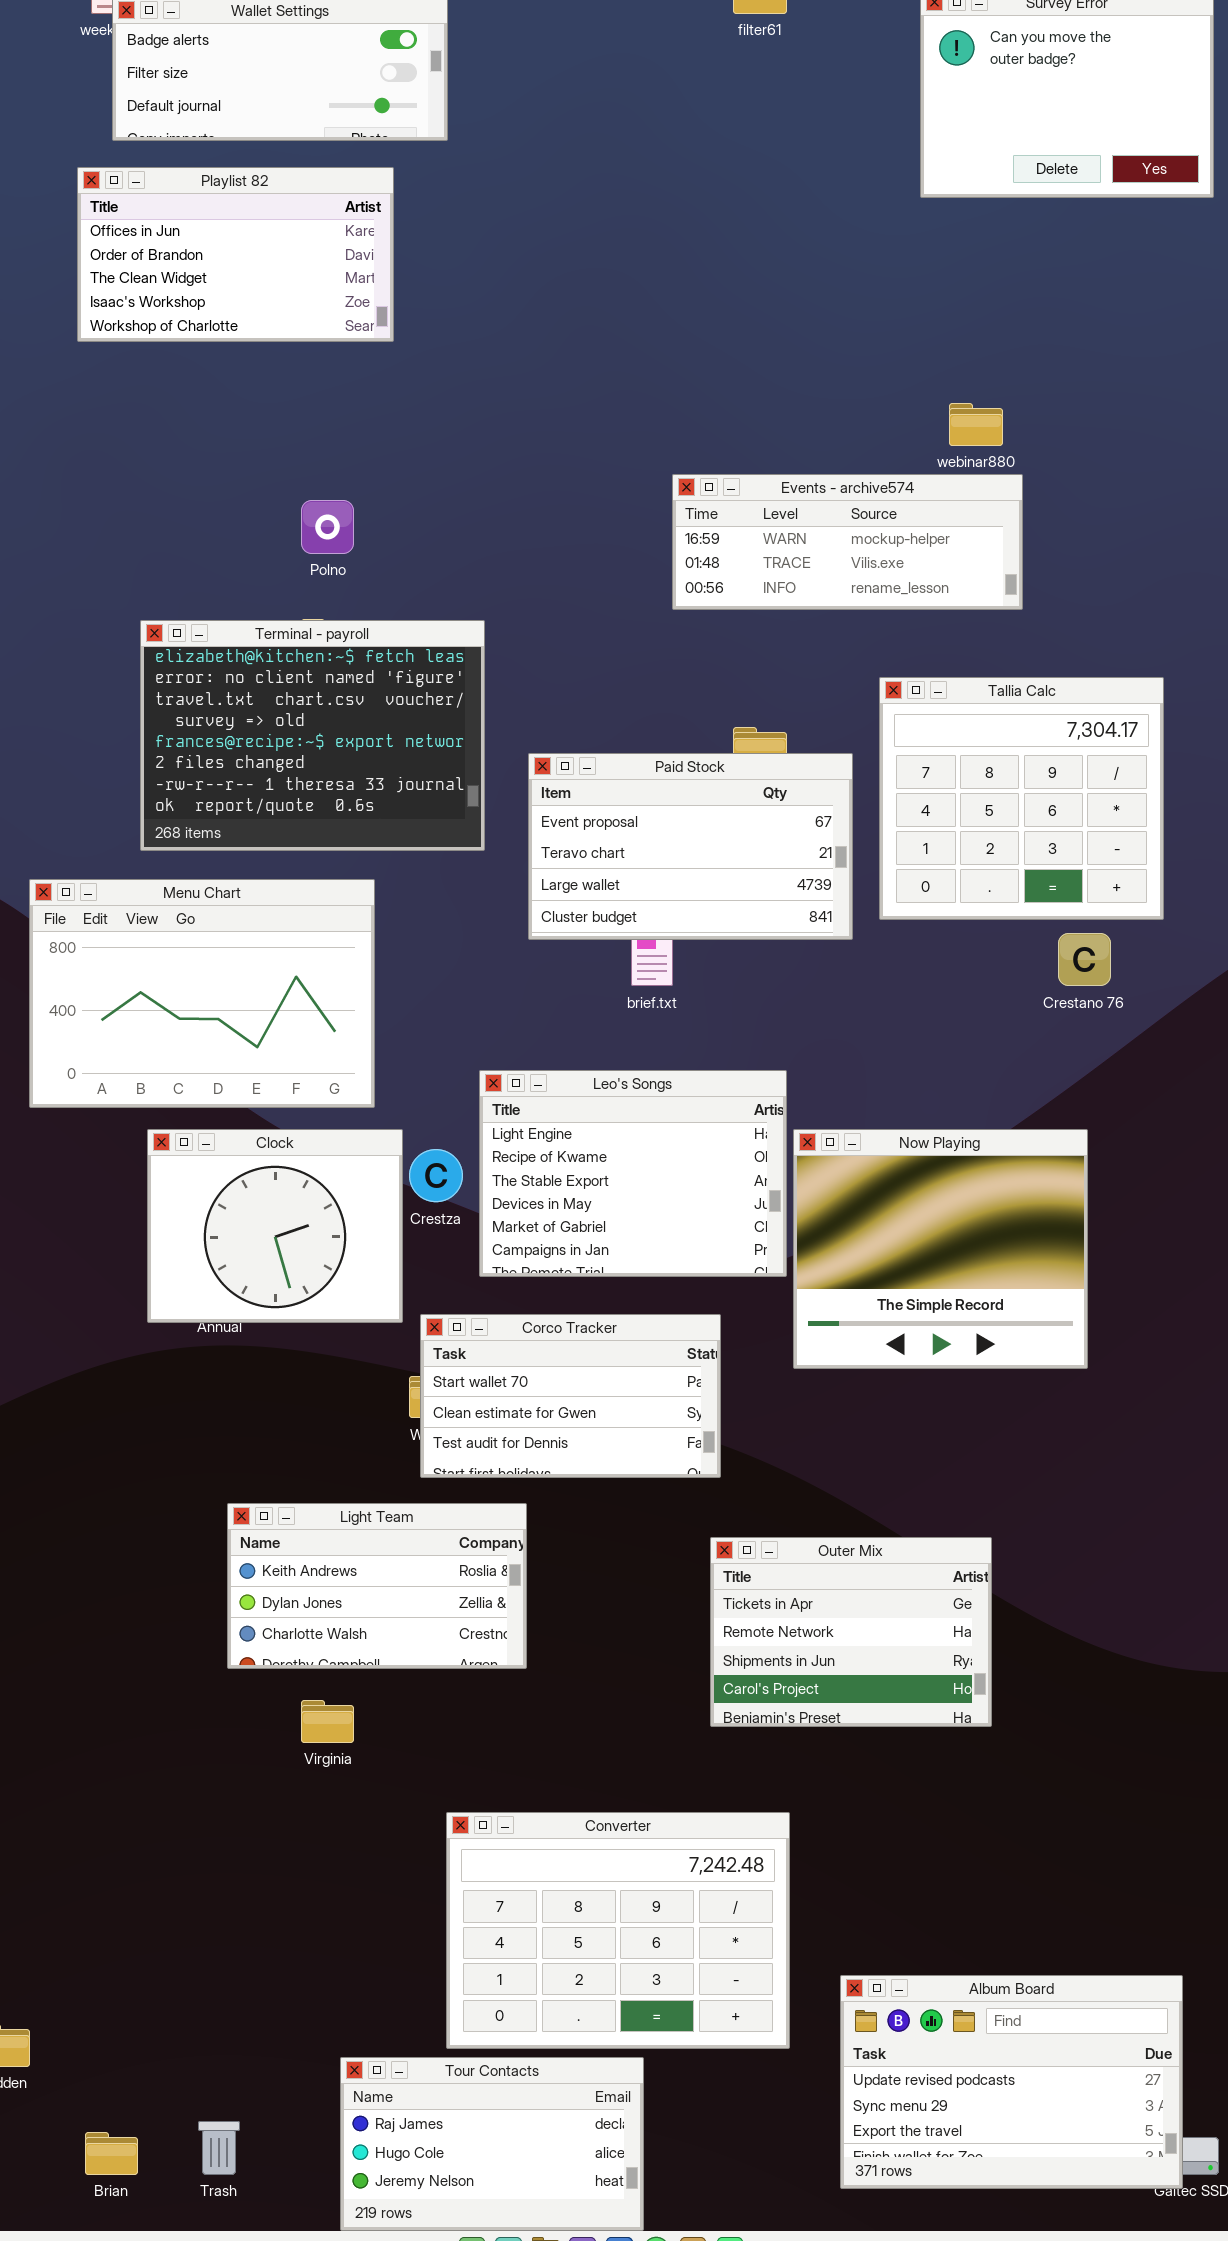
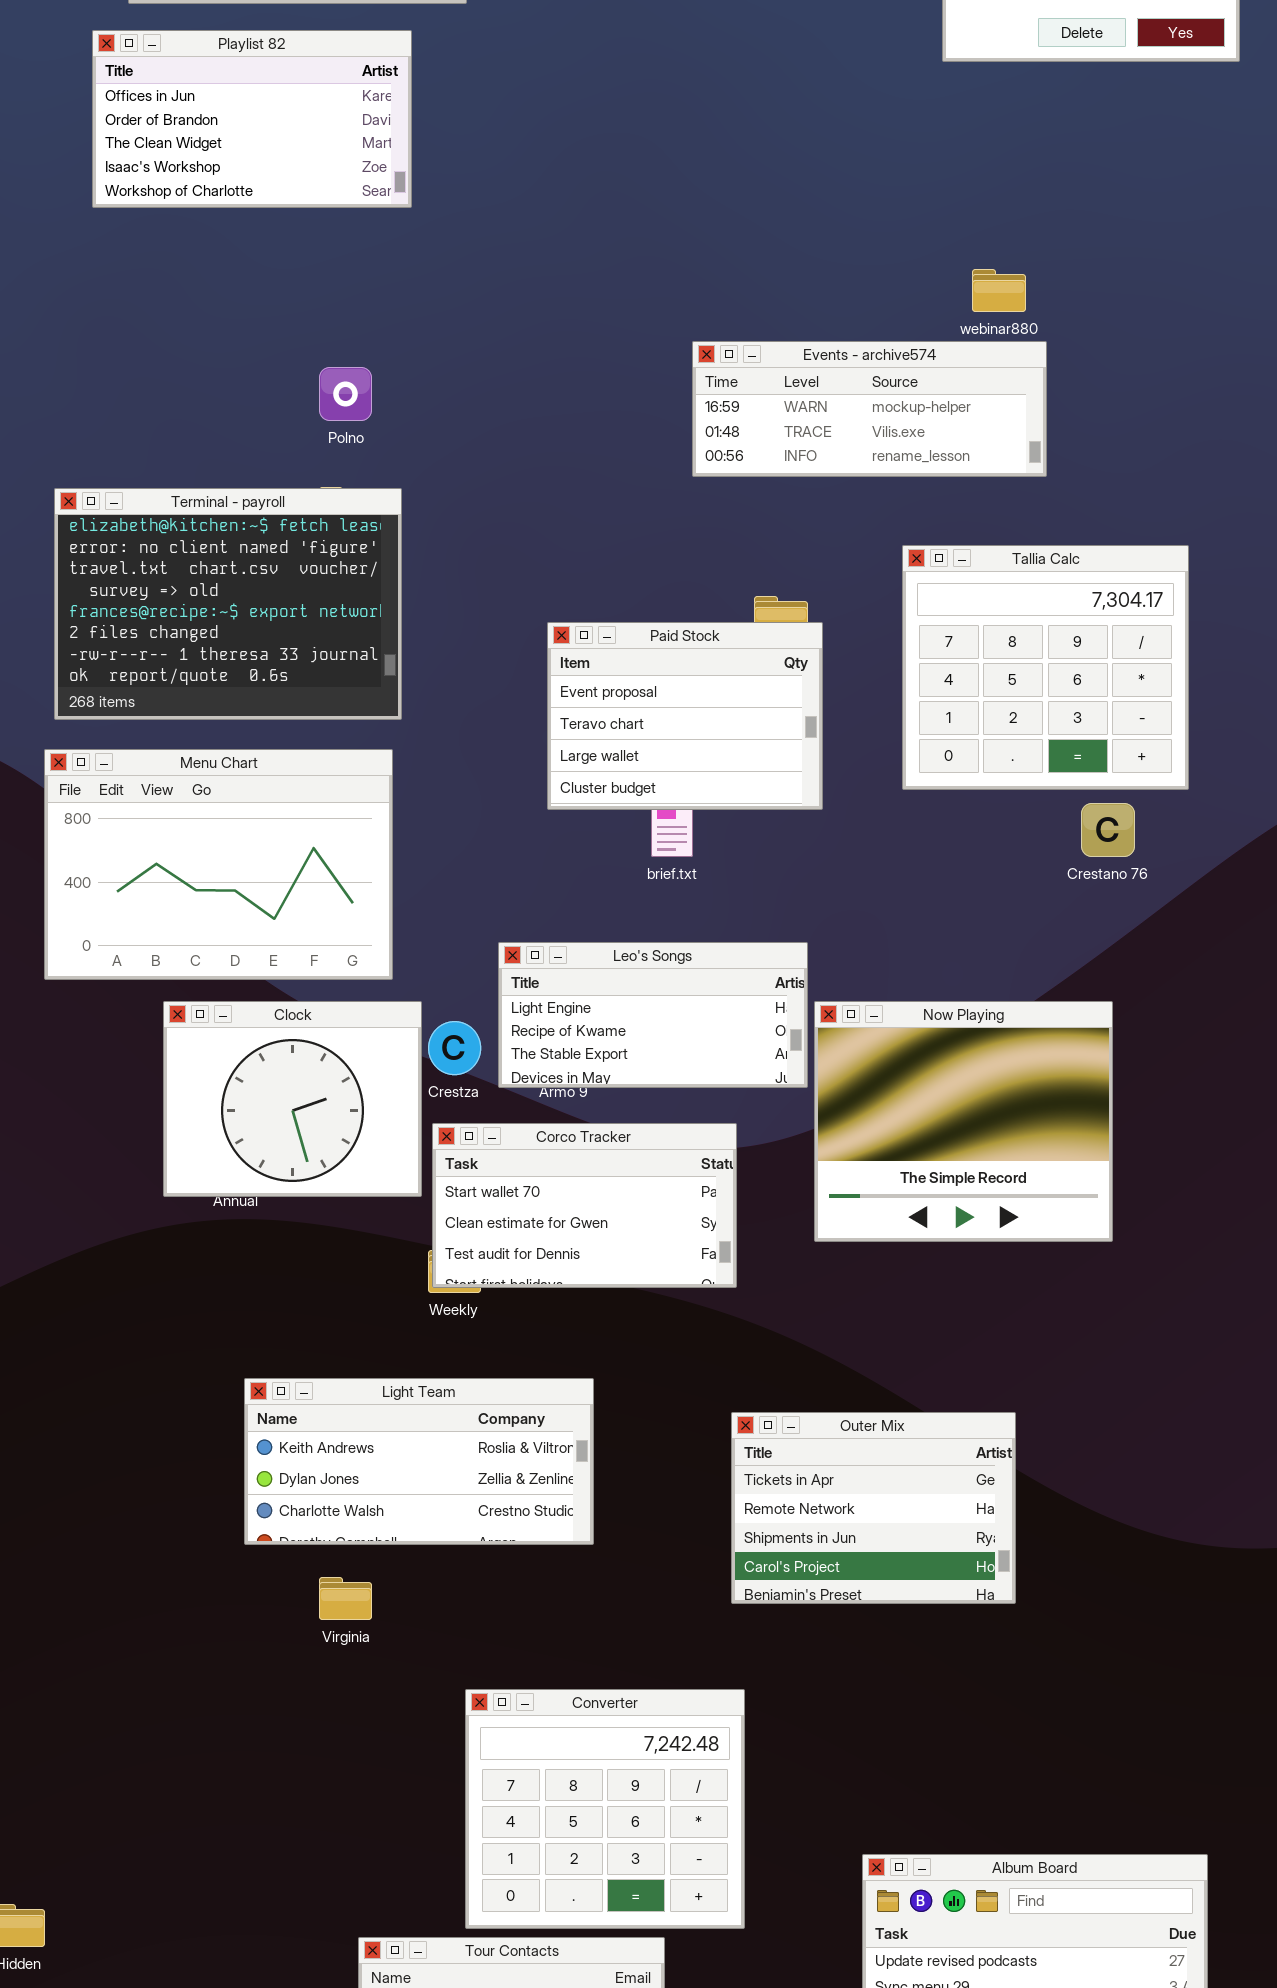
Terminal - payroll: [140,620,485,851] -> [54,488,402,720], moved
Paid Stock: [528,753,853,940] -> [547,622,823,810], resized
Leo's Songs: [479,1070,787,1277] -> [498,942,808,1088], resized
Corco Tracker: [420,1314,721,1478] -> [432,1123,737,1288], moved
Light Team: [227,1503,527,1669] -> [244,1378,594,1545], resized
Converter: [446,1812,790,2049] -> [465,1689,745,1929], resized

